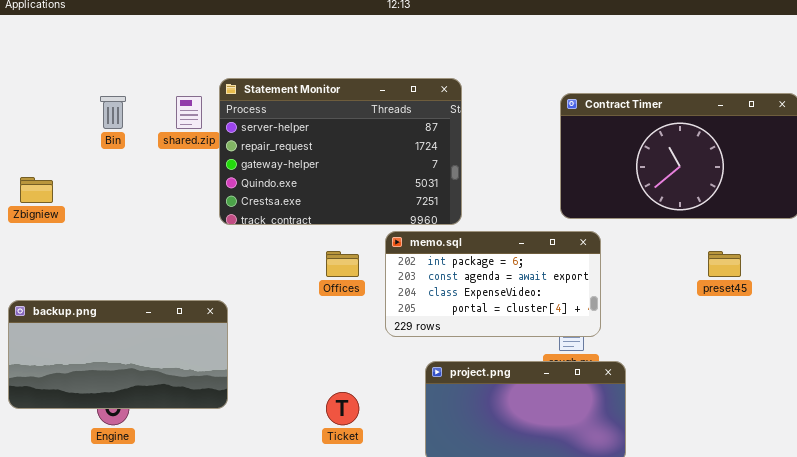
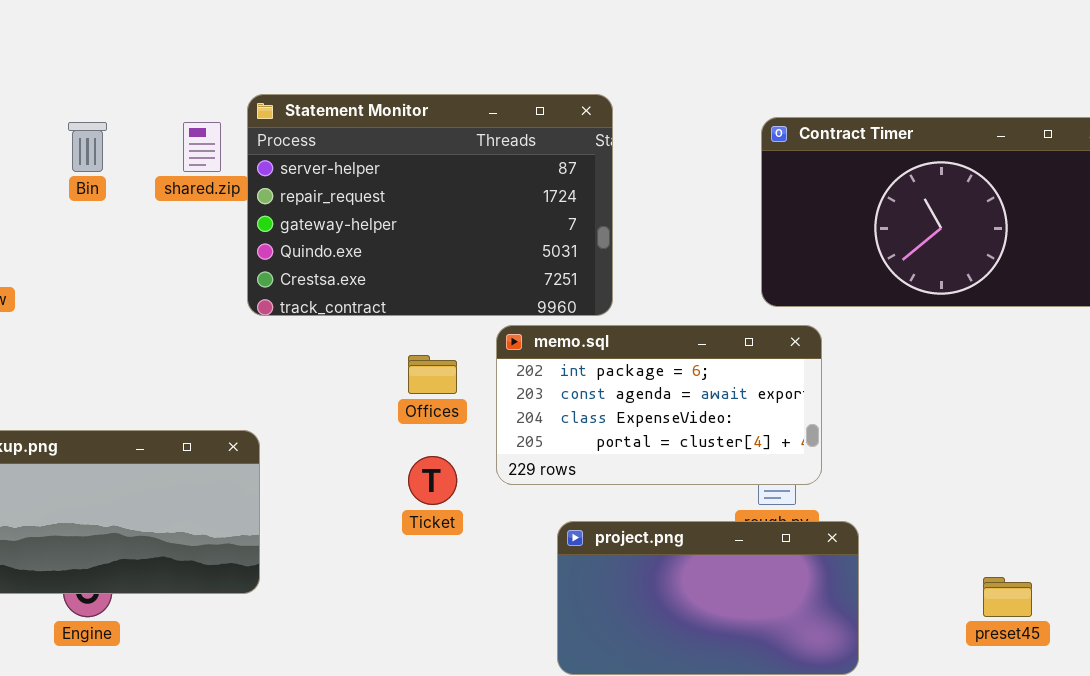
preset45: [708,251,741,277] -> [983,577,1032,617], moved
Ticket: [326,392,359,425] -> [408,456,457,505], moved

